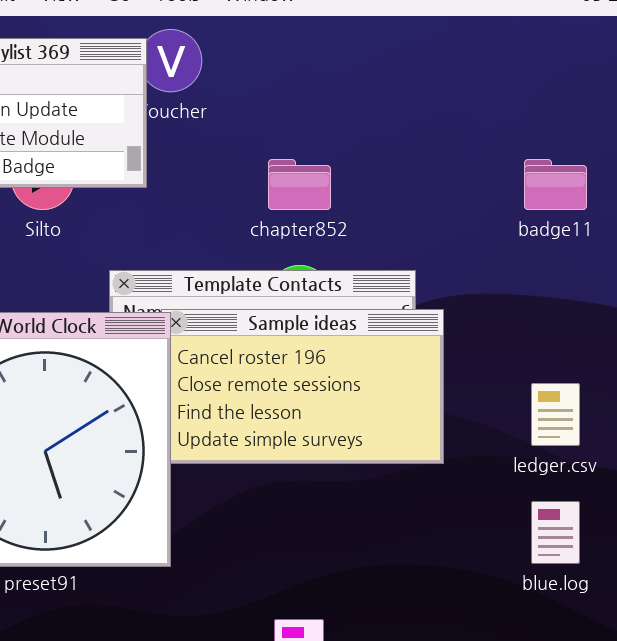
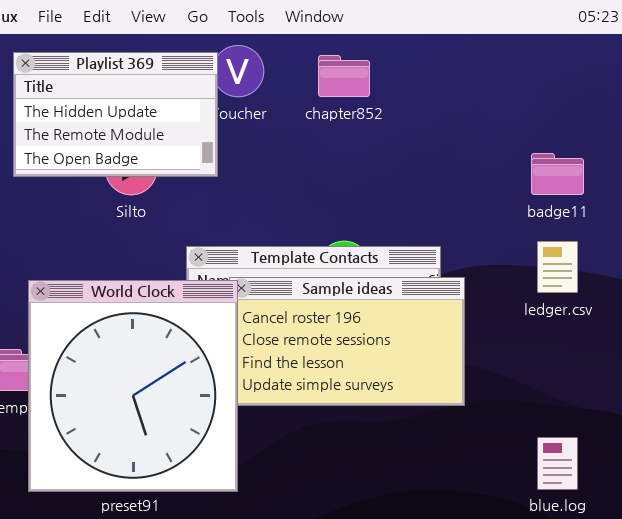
chapter852: [268,159,331,210] -> [318,55,370,97], moved
ledger.csv: [531,383,580,446] -> [537,241,578,293], moved

